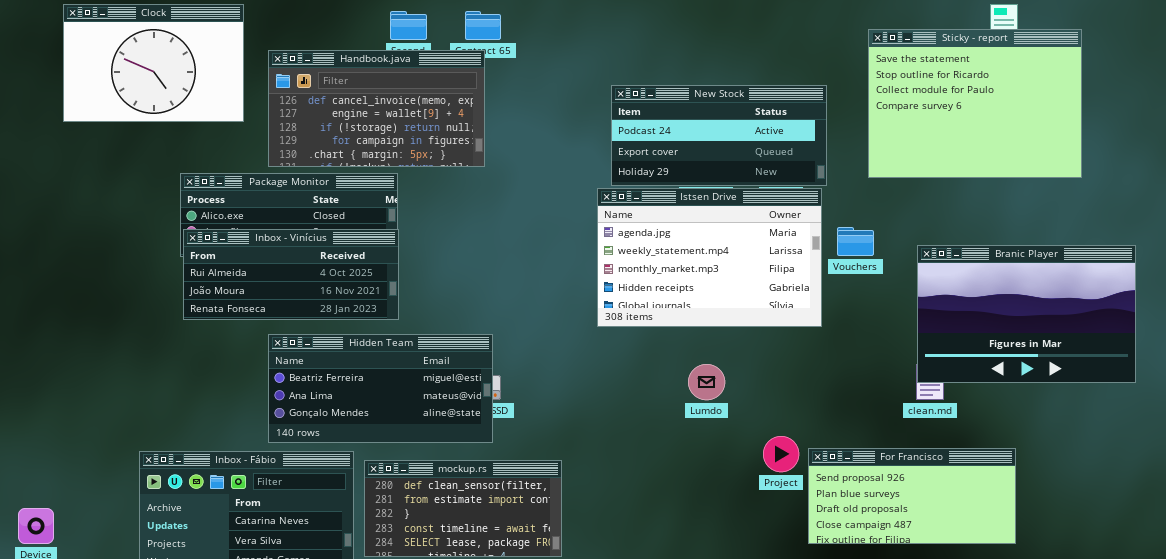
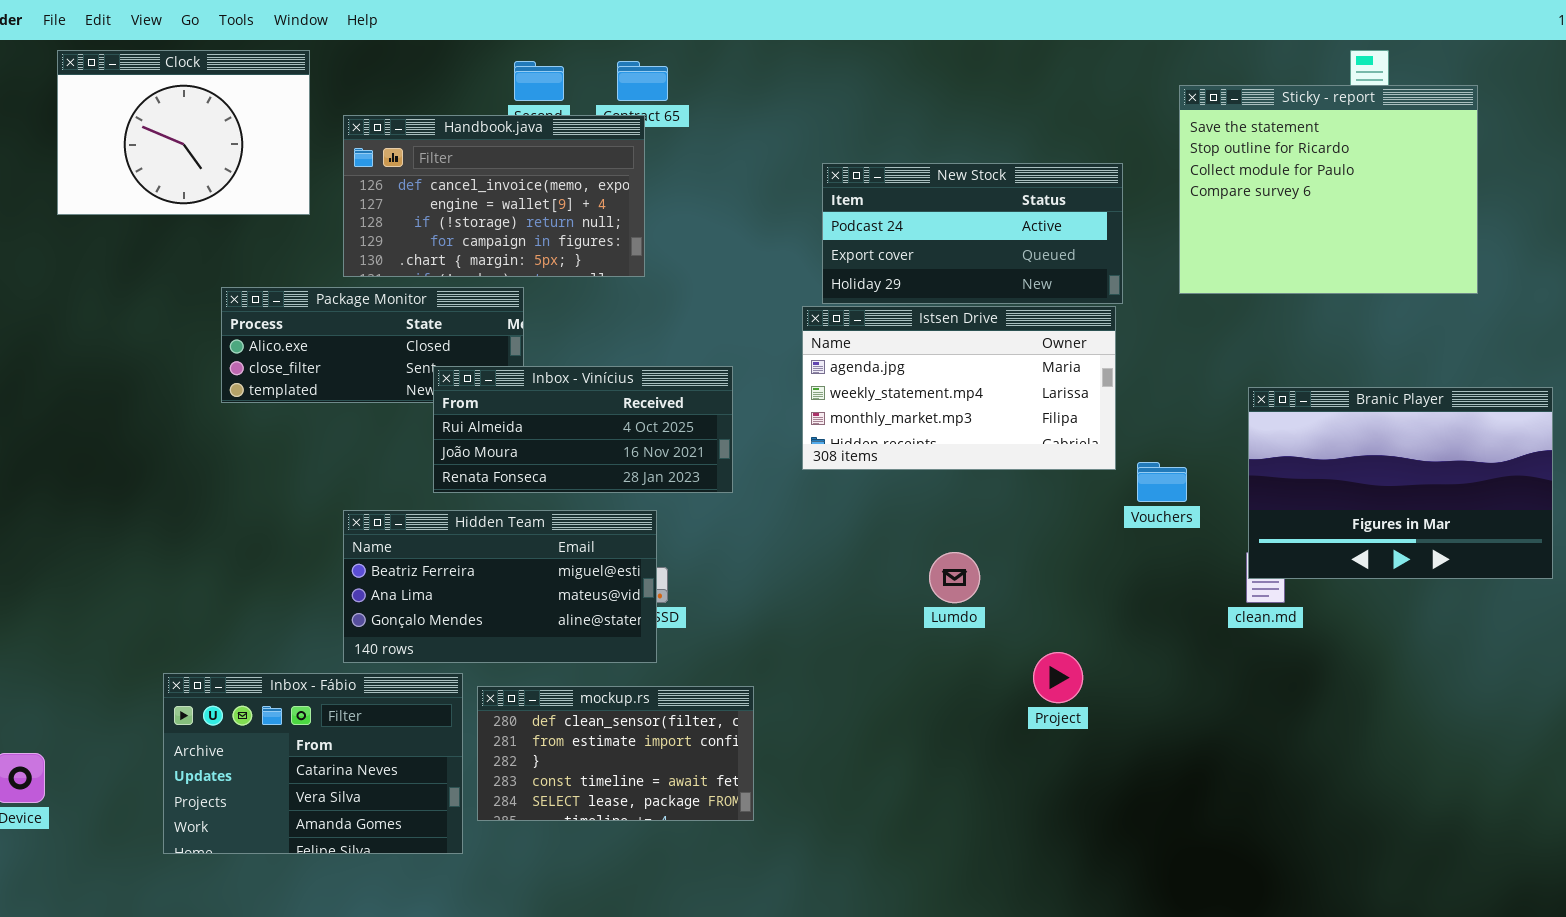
Istsen Drive: [597,188,822,327] -> [802,306,1116,470], resized
Vouchers: [837,227,874,256] -> [1137,462,1187,502], moved
Inbox - Vinícius: [183,229,399,320] -> [433,366,733,493], moved
For Francisco: [808,448,1016,544] -> none, closed

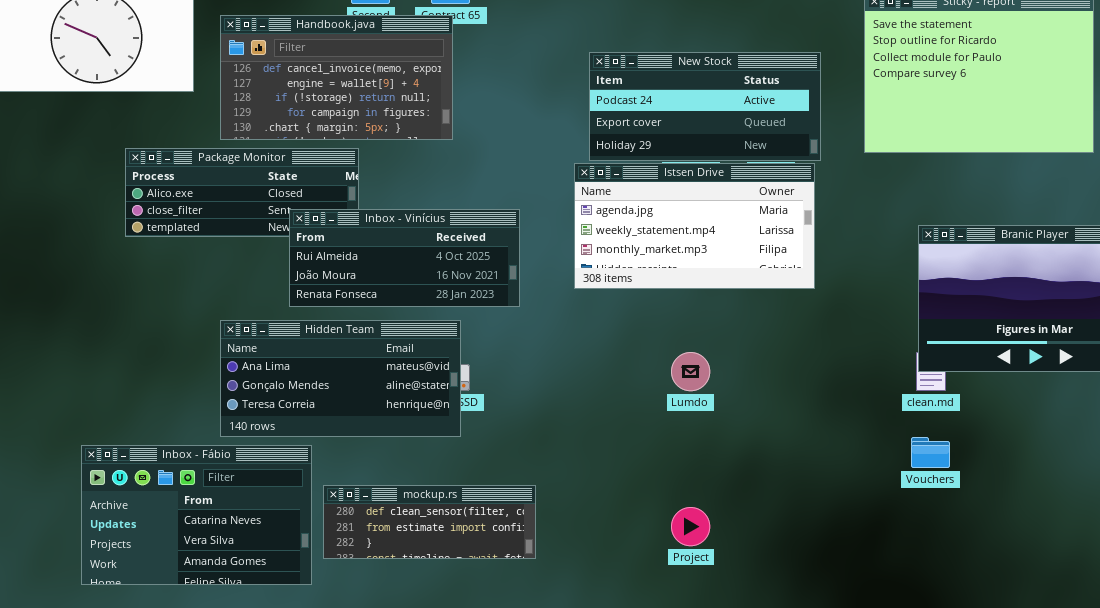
Vouchers: [1137,462,1187,502] -> [911,437,950,468], moved
Hidden Team: [343,510,657,663] -> [220,320,461,437], scrolled down 1 row
Project: [1033,652,1083,703] -> [671,507,710,546], moved
mockup.rs: [477,686,754,821] -> [323,485,536,559], resized

